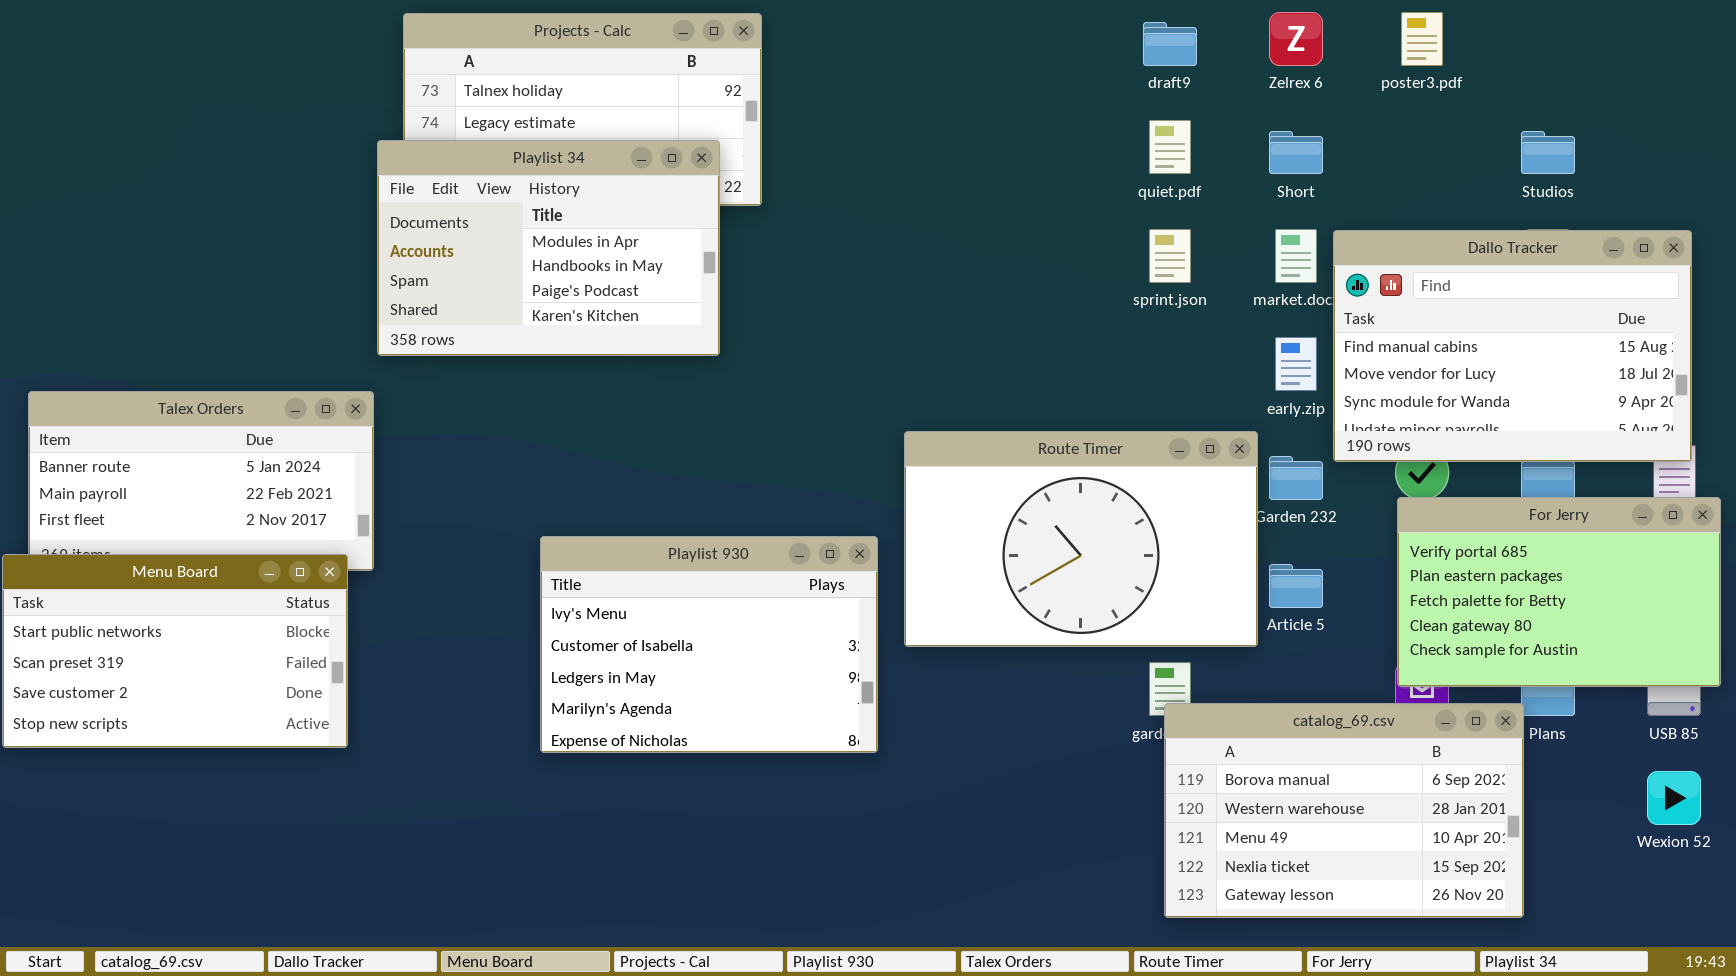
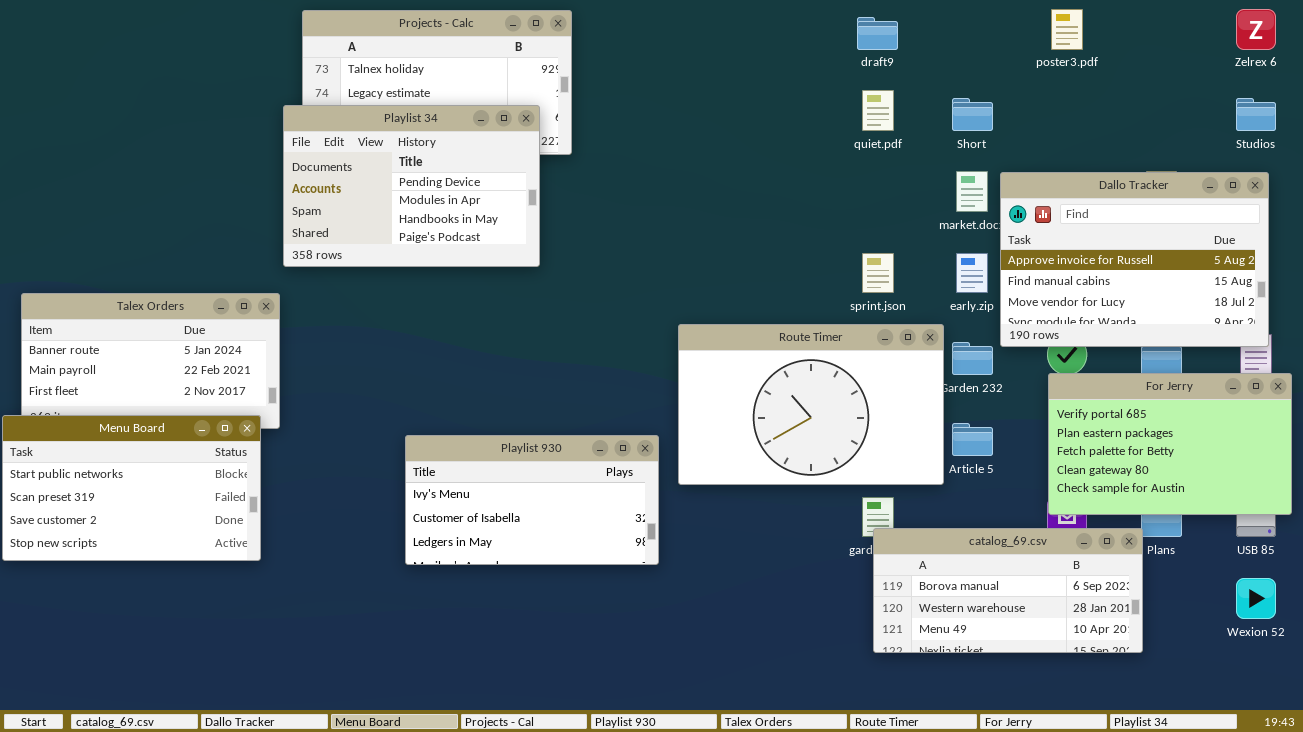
Zelrex 6: [1269,12,1323,66] -> [1236,9,1276,50], moved
Studios: [1521,131,1575,174] -> [1236,98,1276,131], moved
Playlist 34: [377,140,720,356] -> [283,105,540,267], scrolled up 1 row
sprint.json: [1149,229,1191,283] -> [862,253,894,293], moved
Dallo Tracker: [1333,230,1692,462] -> [1000,172,1269,347], scrolled up 1 row
Playlist 930: [540,536,878,753] -> [405,435,659,565], resized
catalog_69.csv: [1164,703,1524,918] -> [873,528,1143,653], resized

